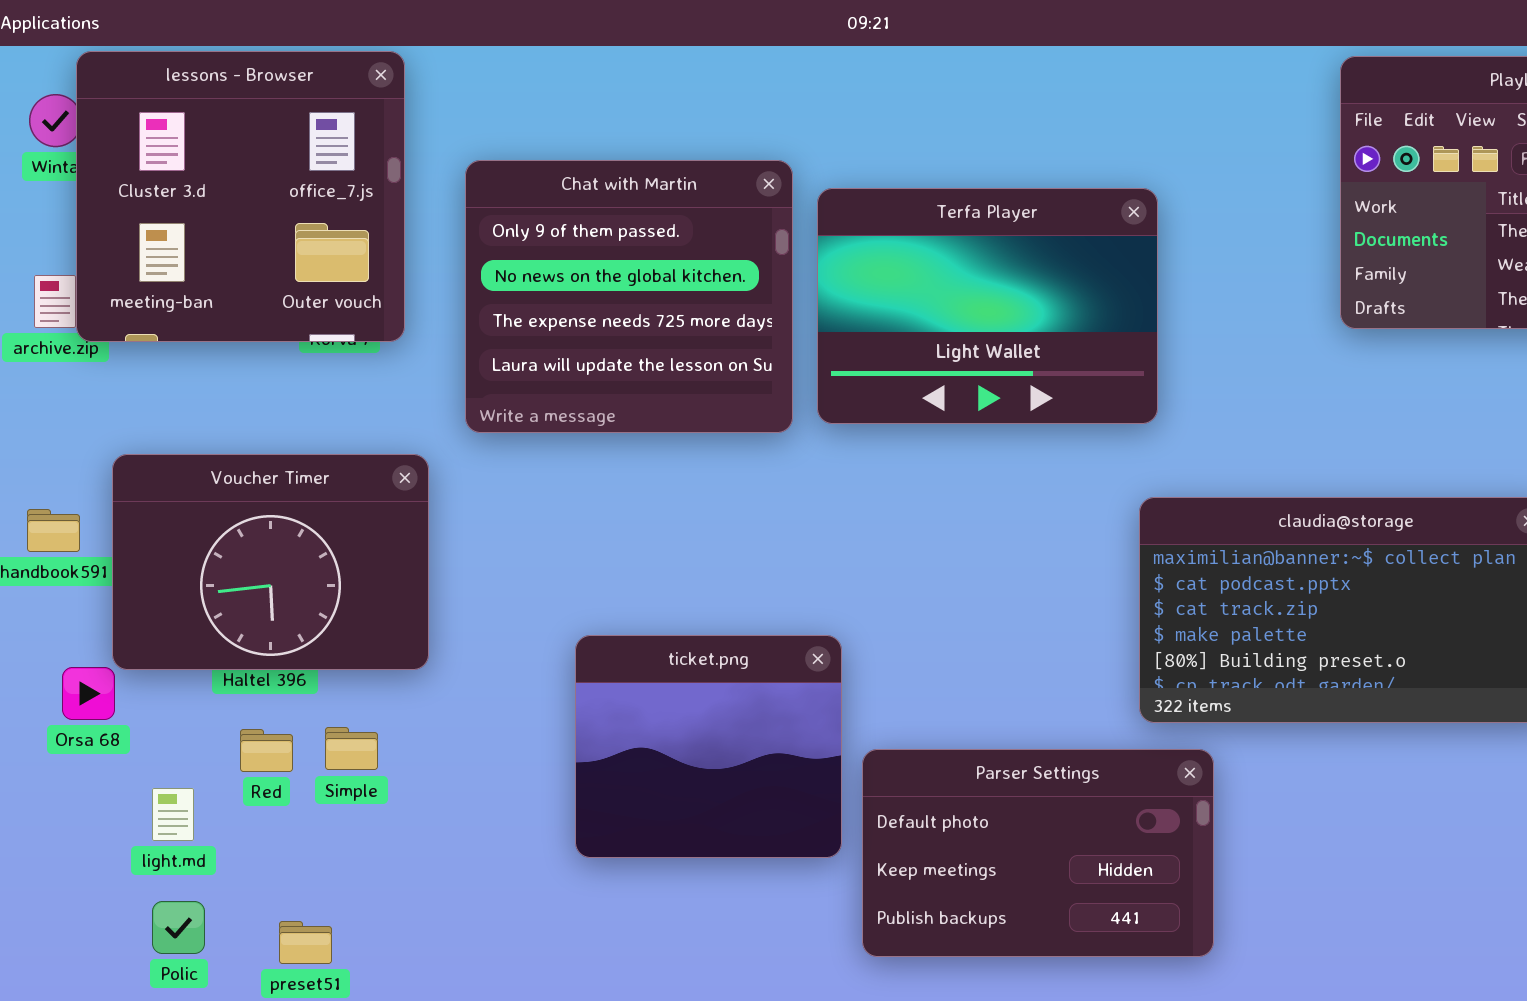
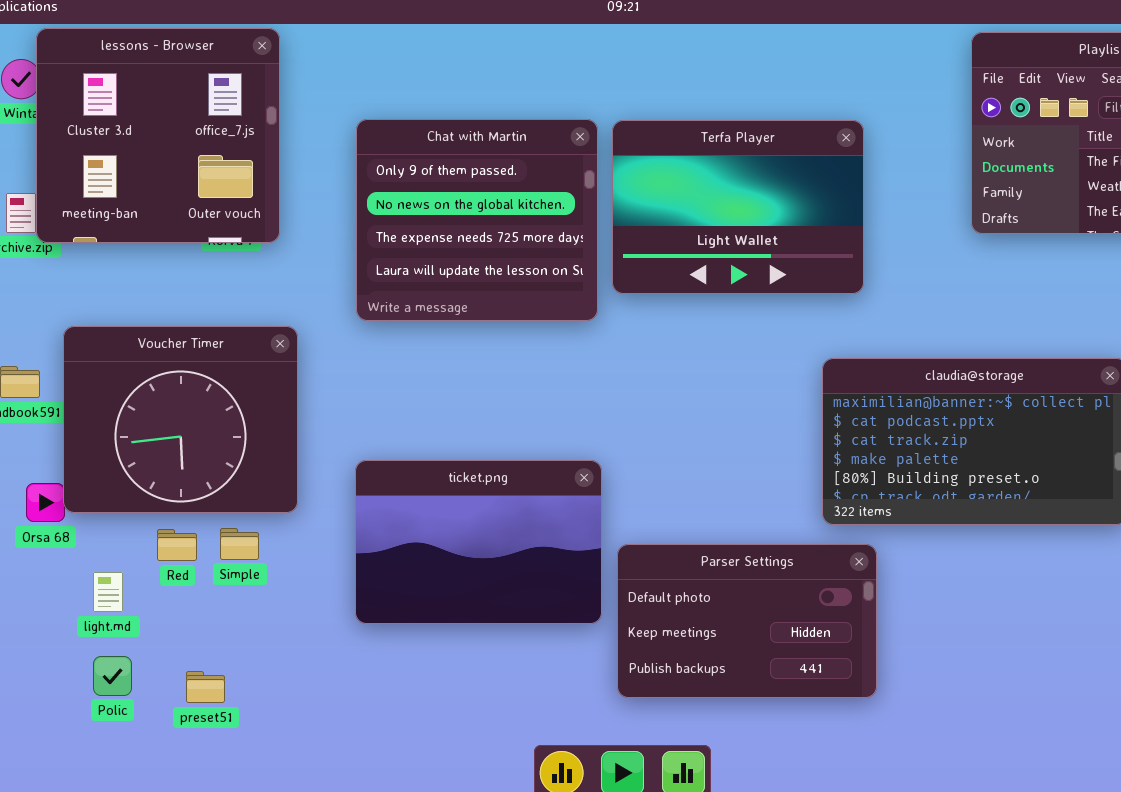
Chat with Martin: [465,160,793,433] -> [356,119,598,321], moved
Terfa Player: [817,188,1158,424] -> [612,120,864,294], moved
Voucher Timer: [112,454,429,670] -> [63,326,298,513], resized
ticket.png: [575,635,842,858] -> [355,460,602,624], resized

